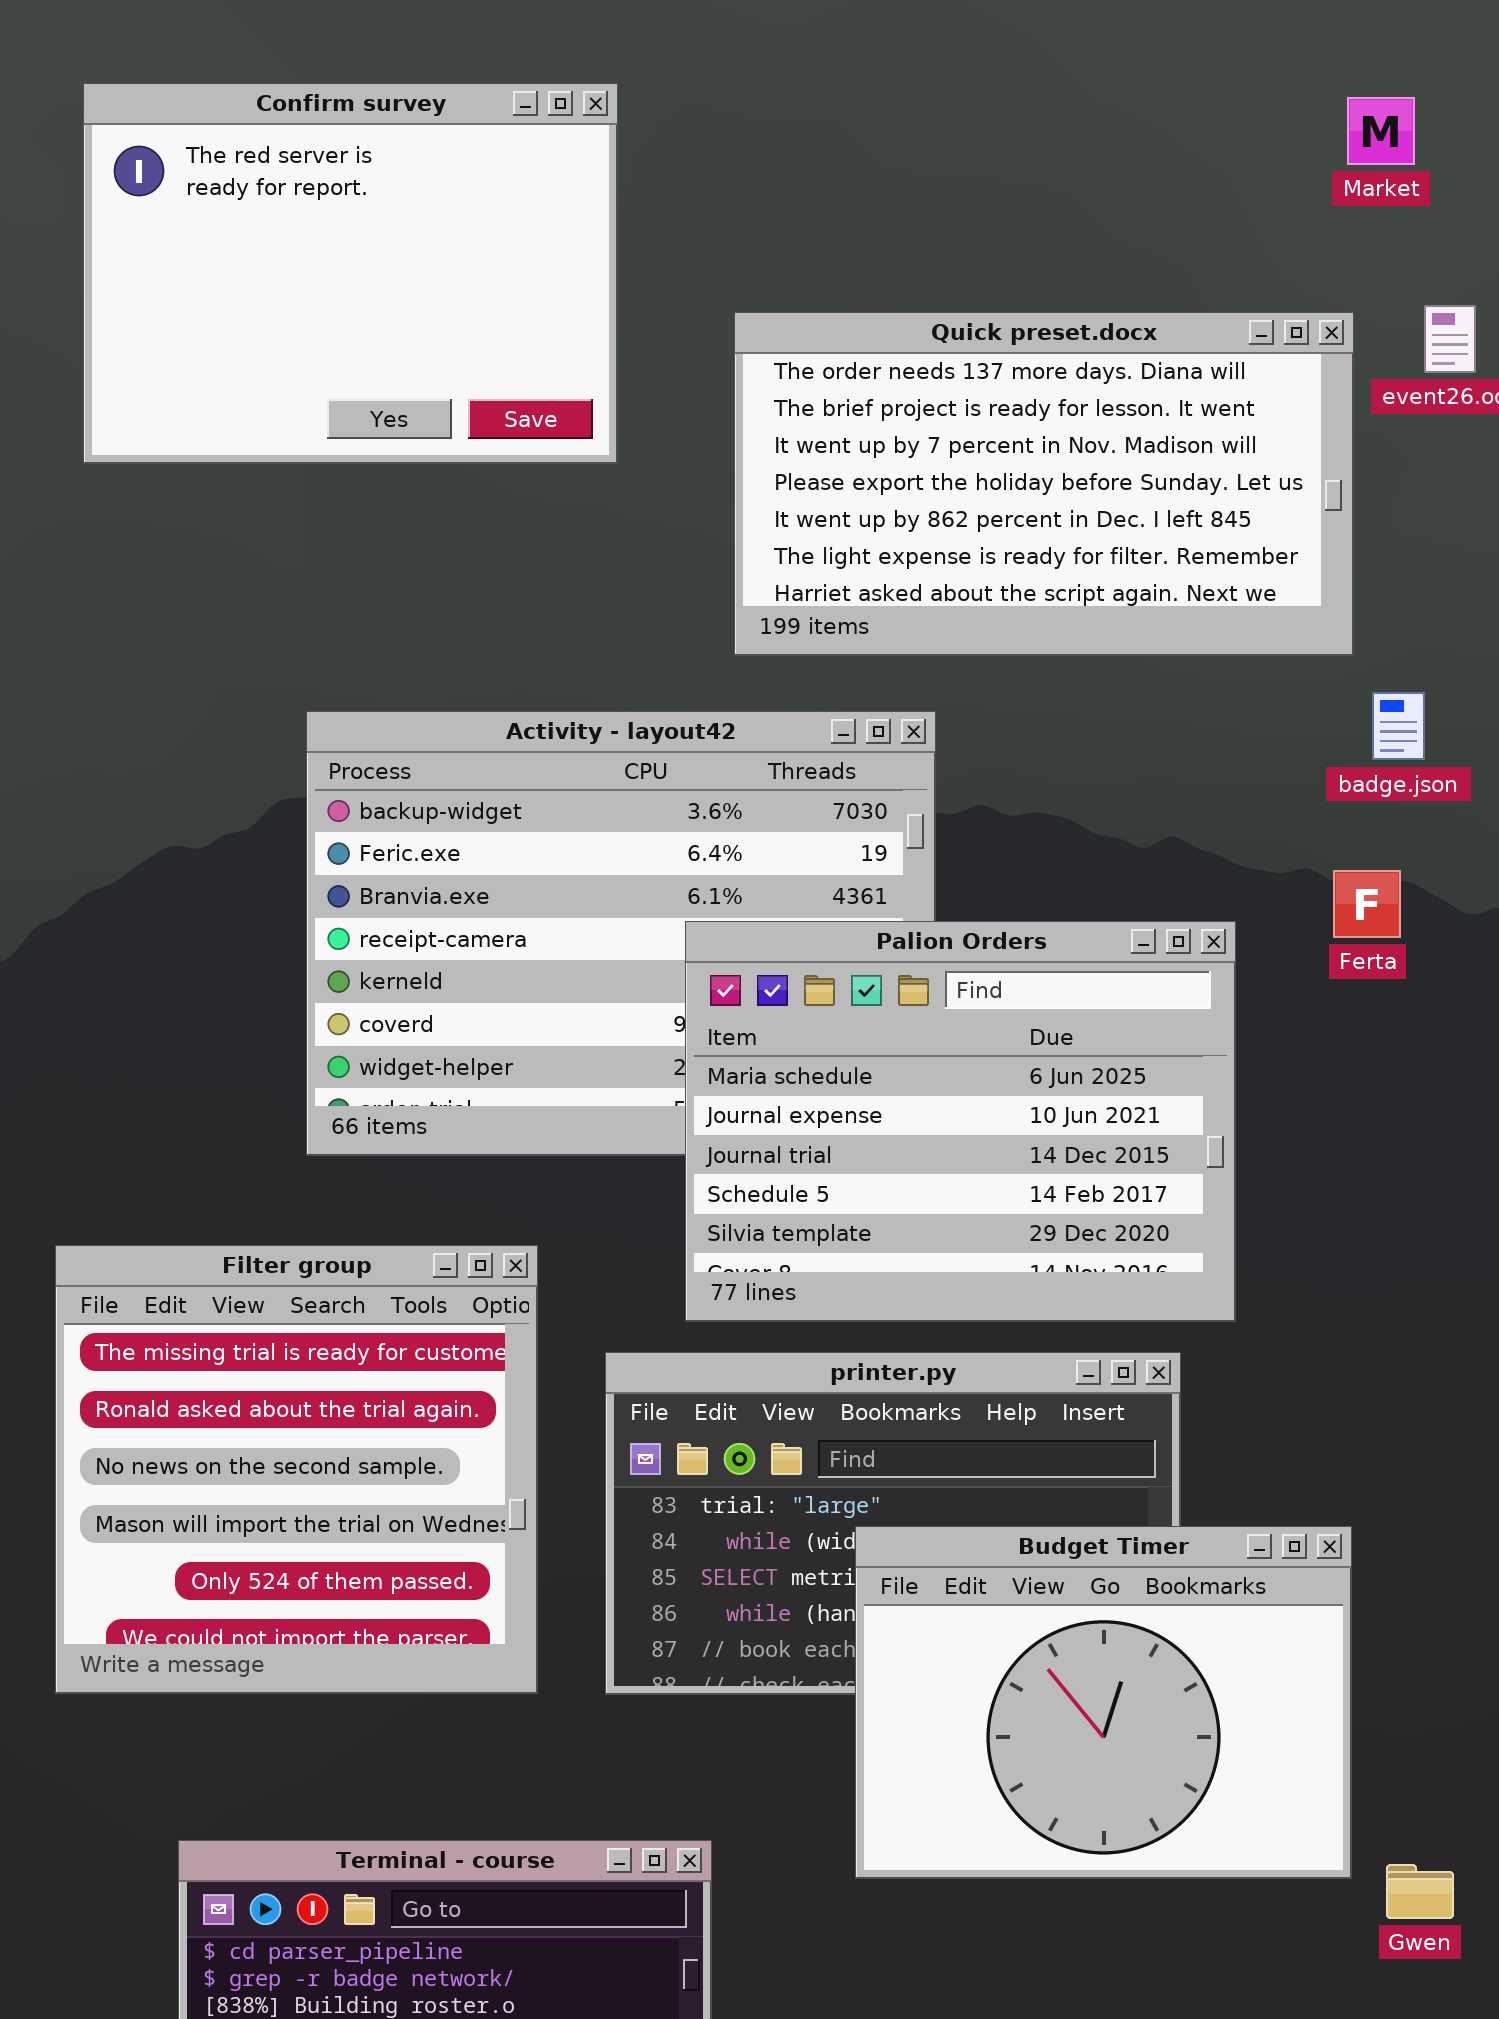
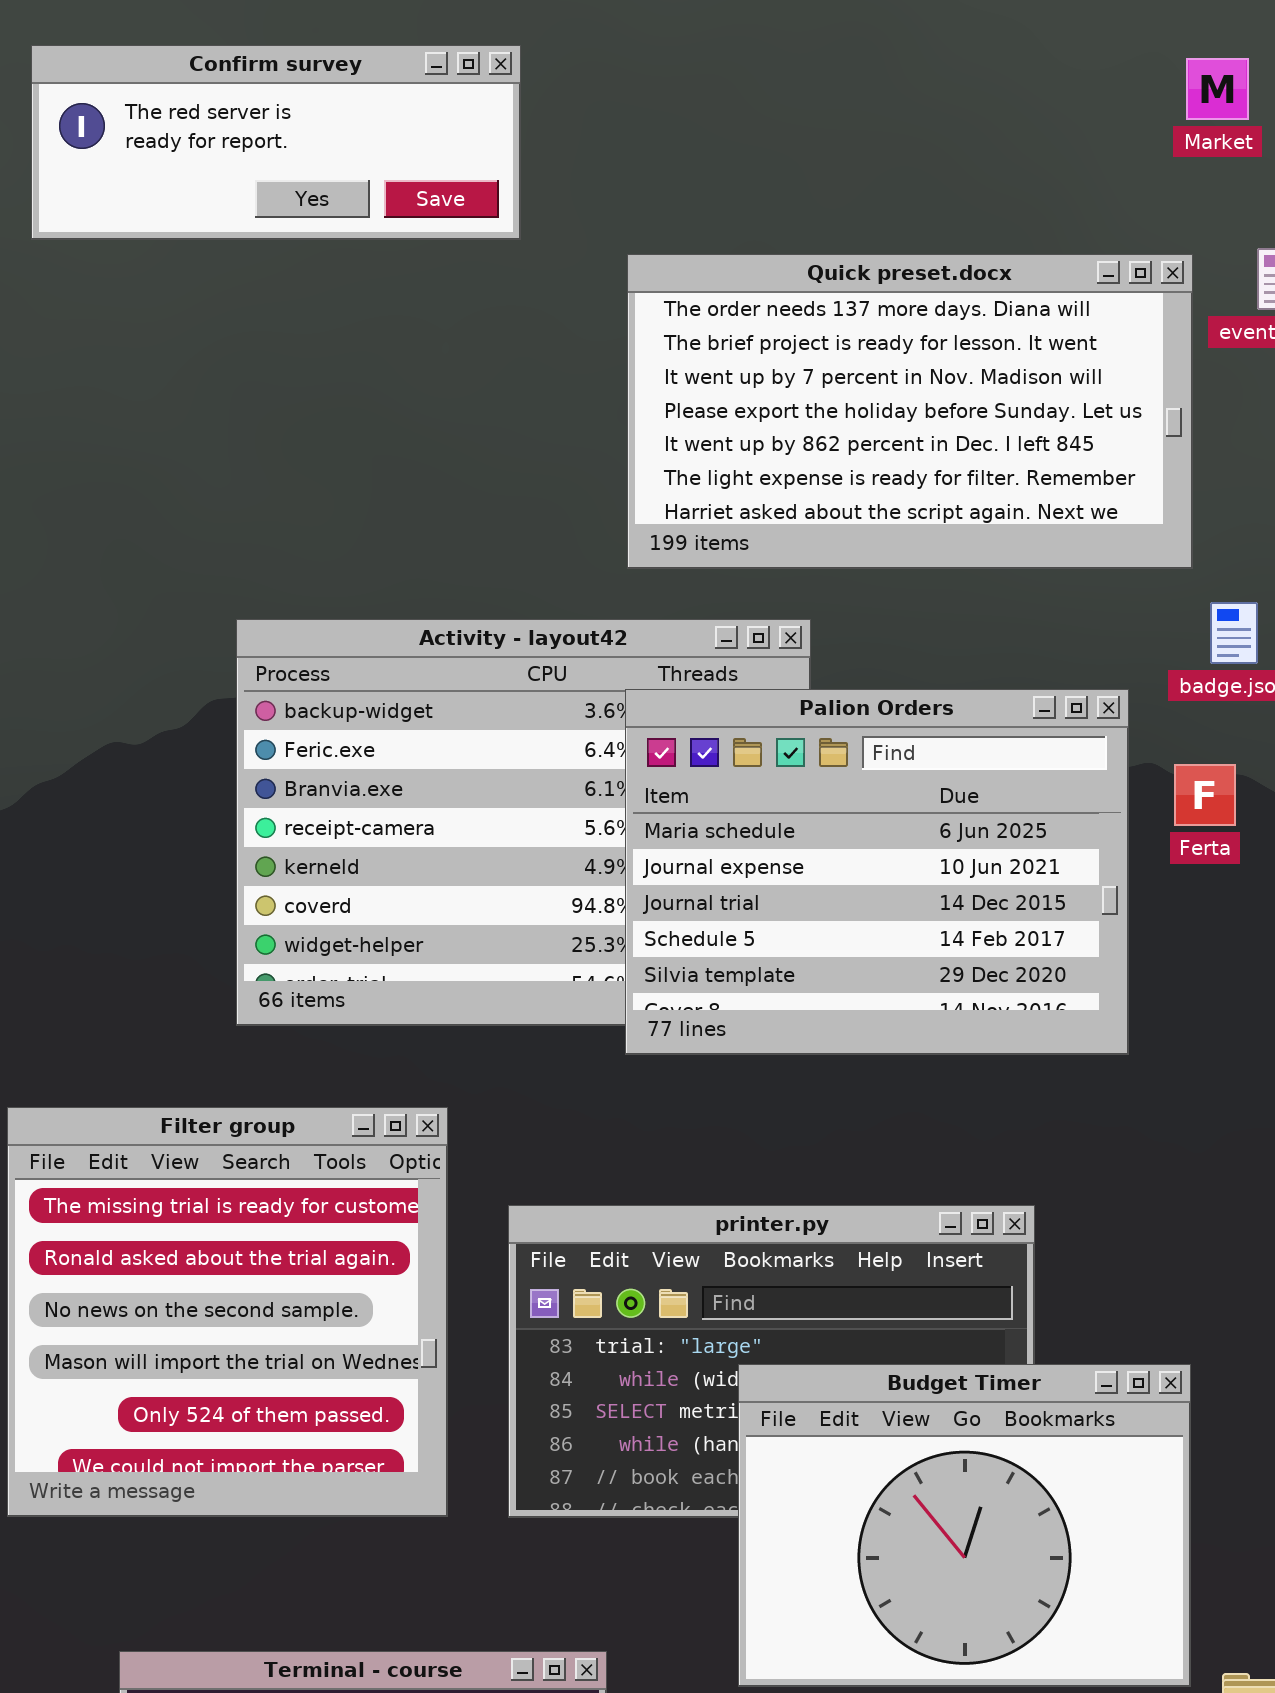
Confirm survey: [83,83,618,464] -> [31,45,521,240], resized
Palion Orders: [685,921,1236,1322] -> [625,689,1129,1055], moved

